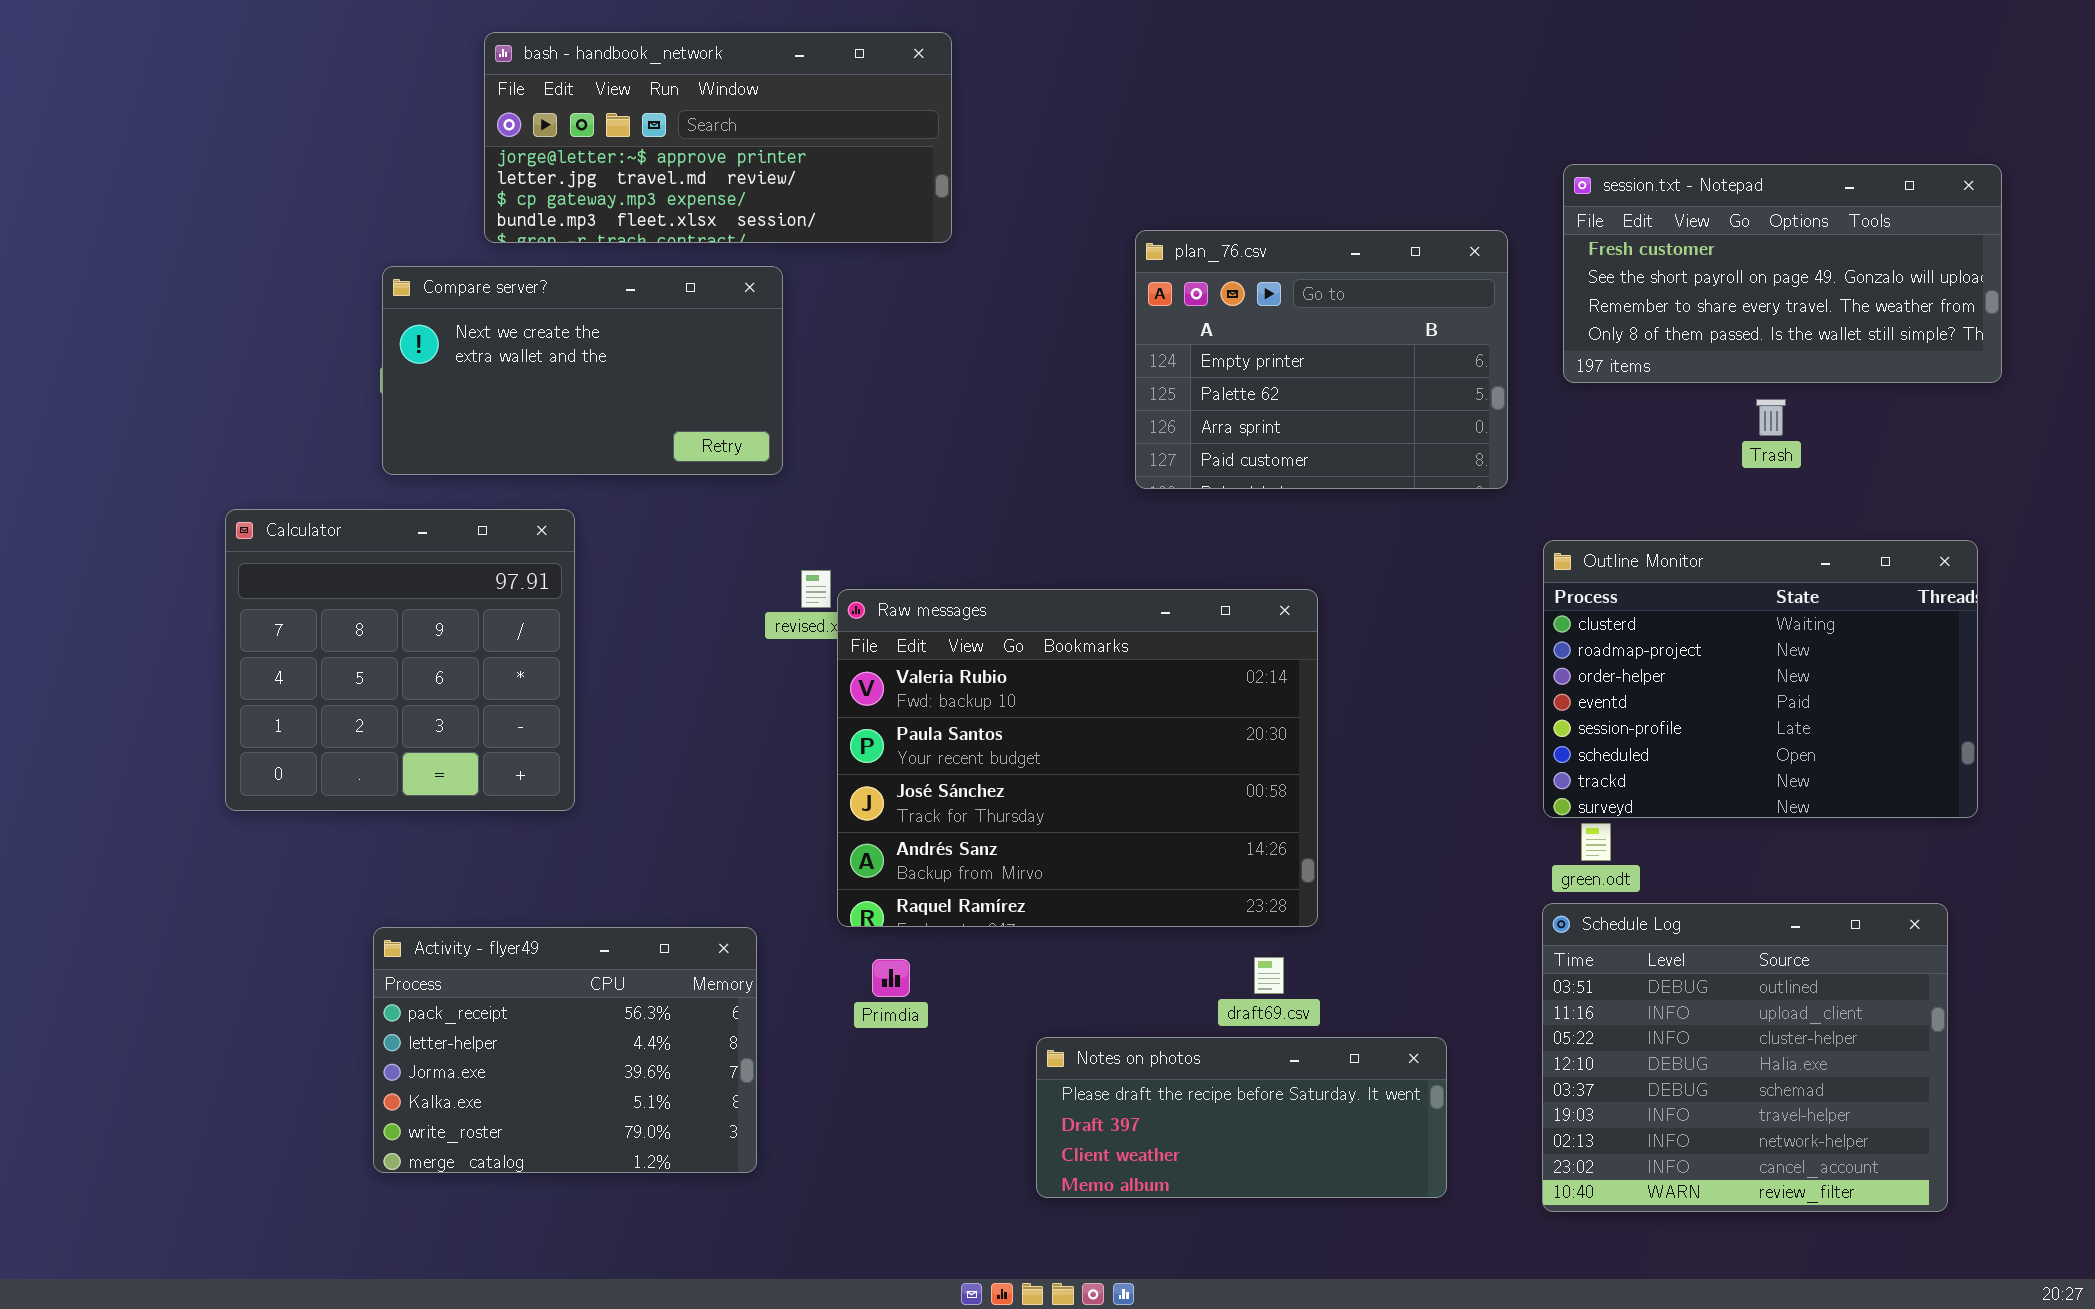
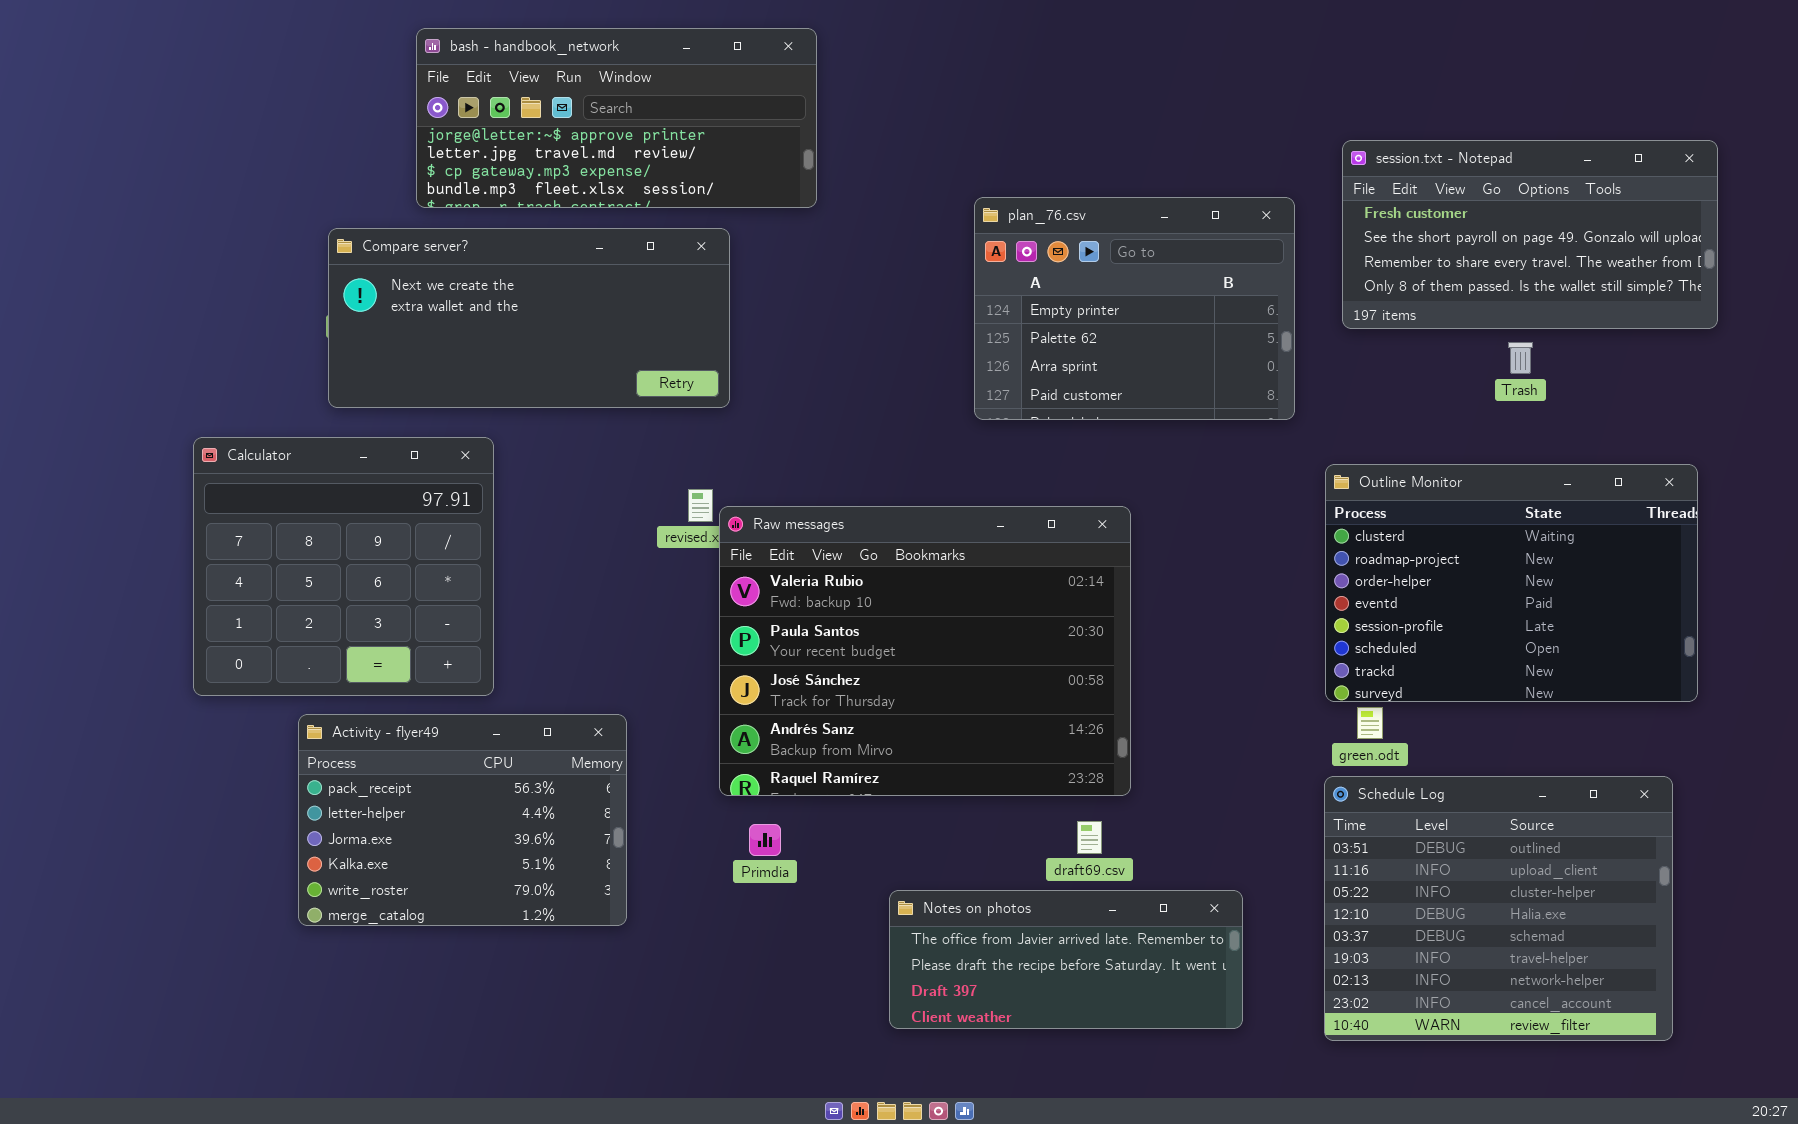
Compare server?: [382,266,783,475] -> [328,228,730,408], resized
Activity - flyer49: [373,927,757,1173] -> [298,714,627,926], moved
Notes on photos: [1036,1037,1447,1198] -> [889,890,1243,1029], scrolled up 1 row

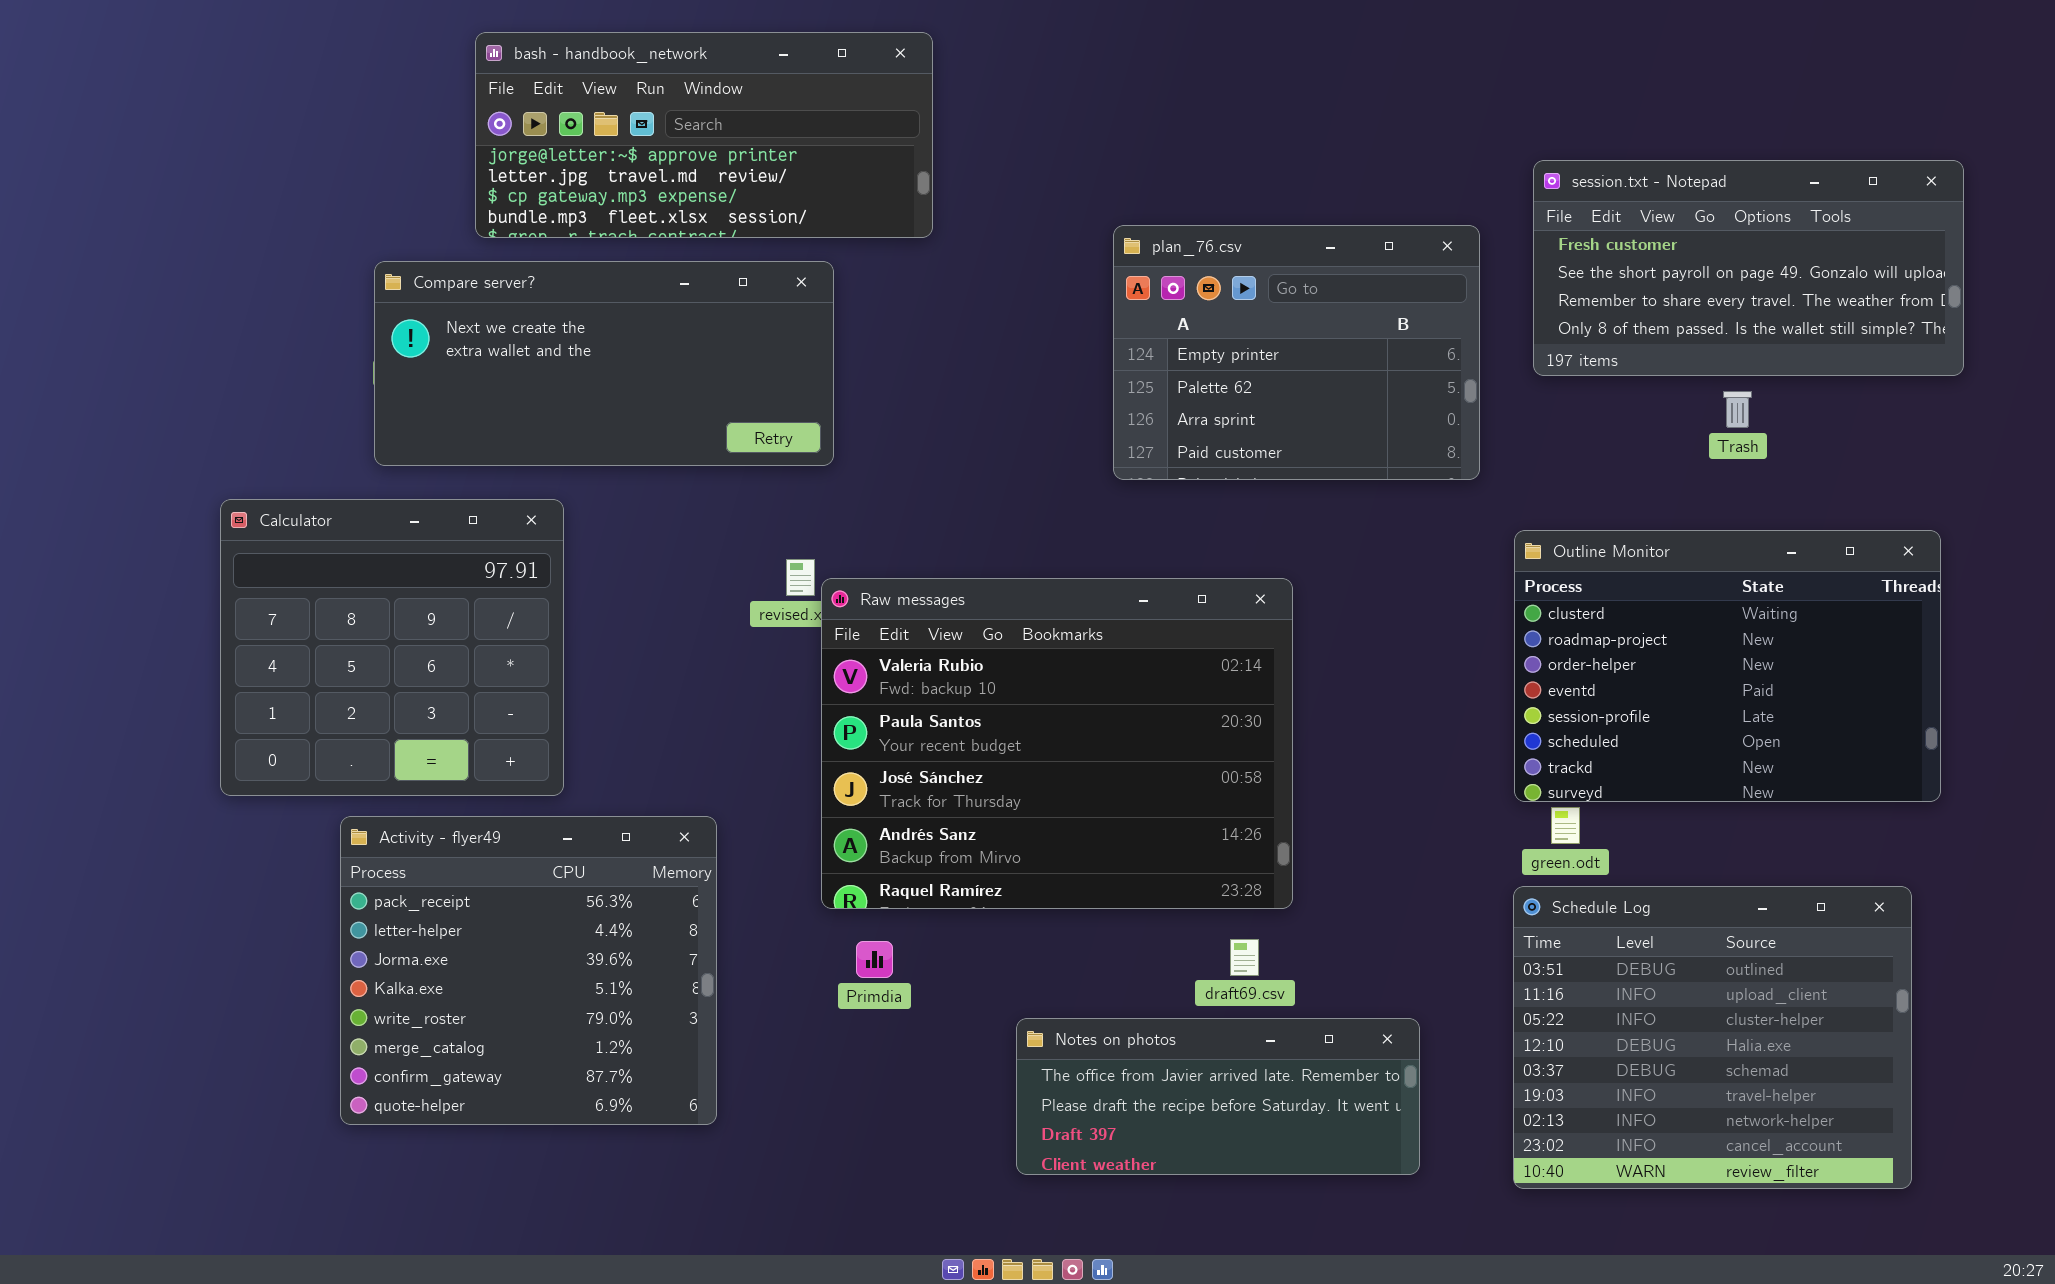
Activity - flyer49: [298,714,627,926] -> [340,816,717,1125], resized

